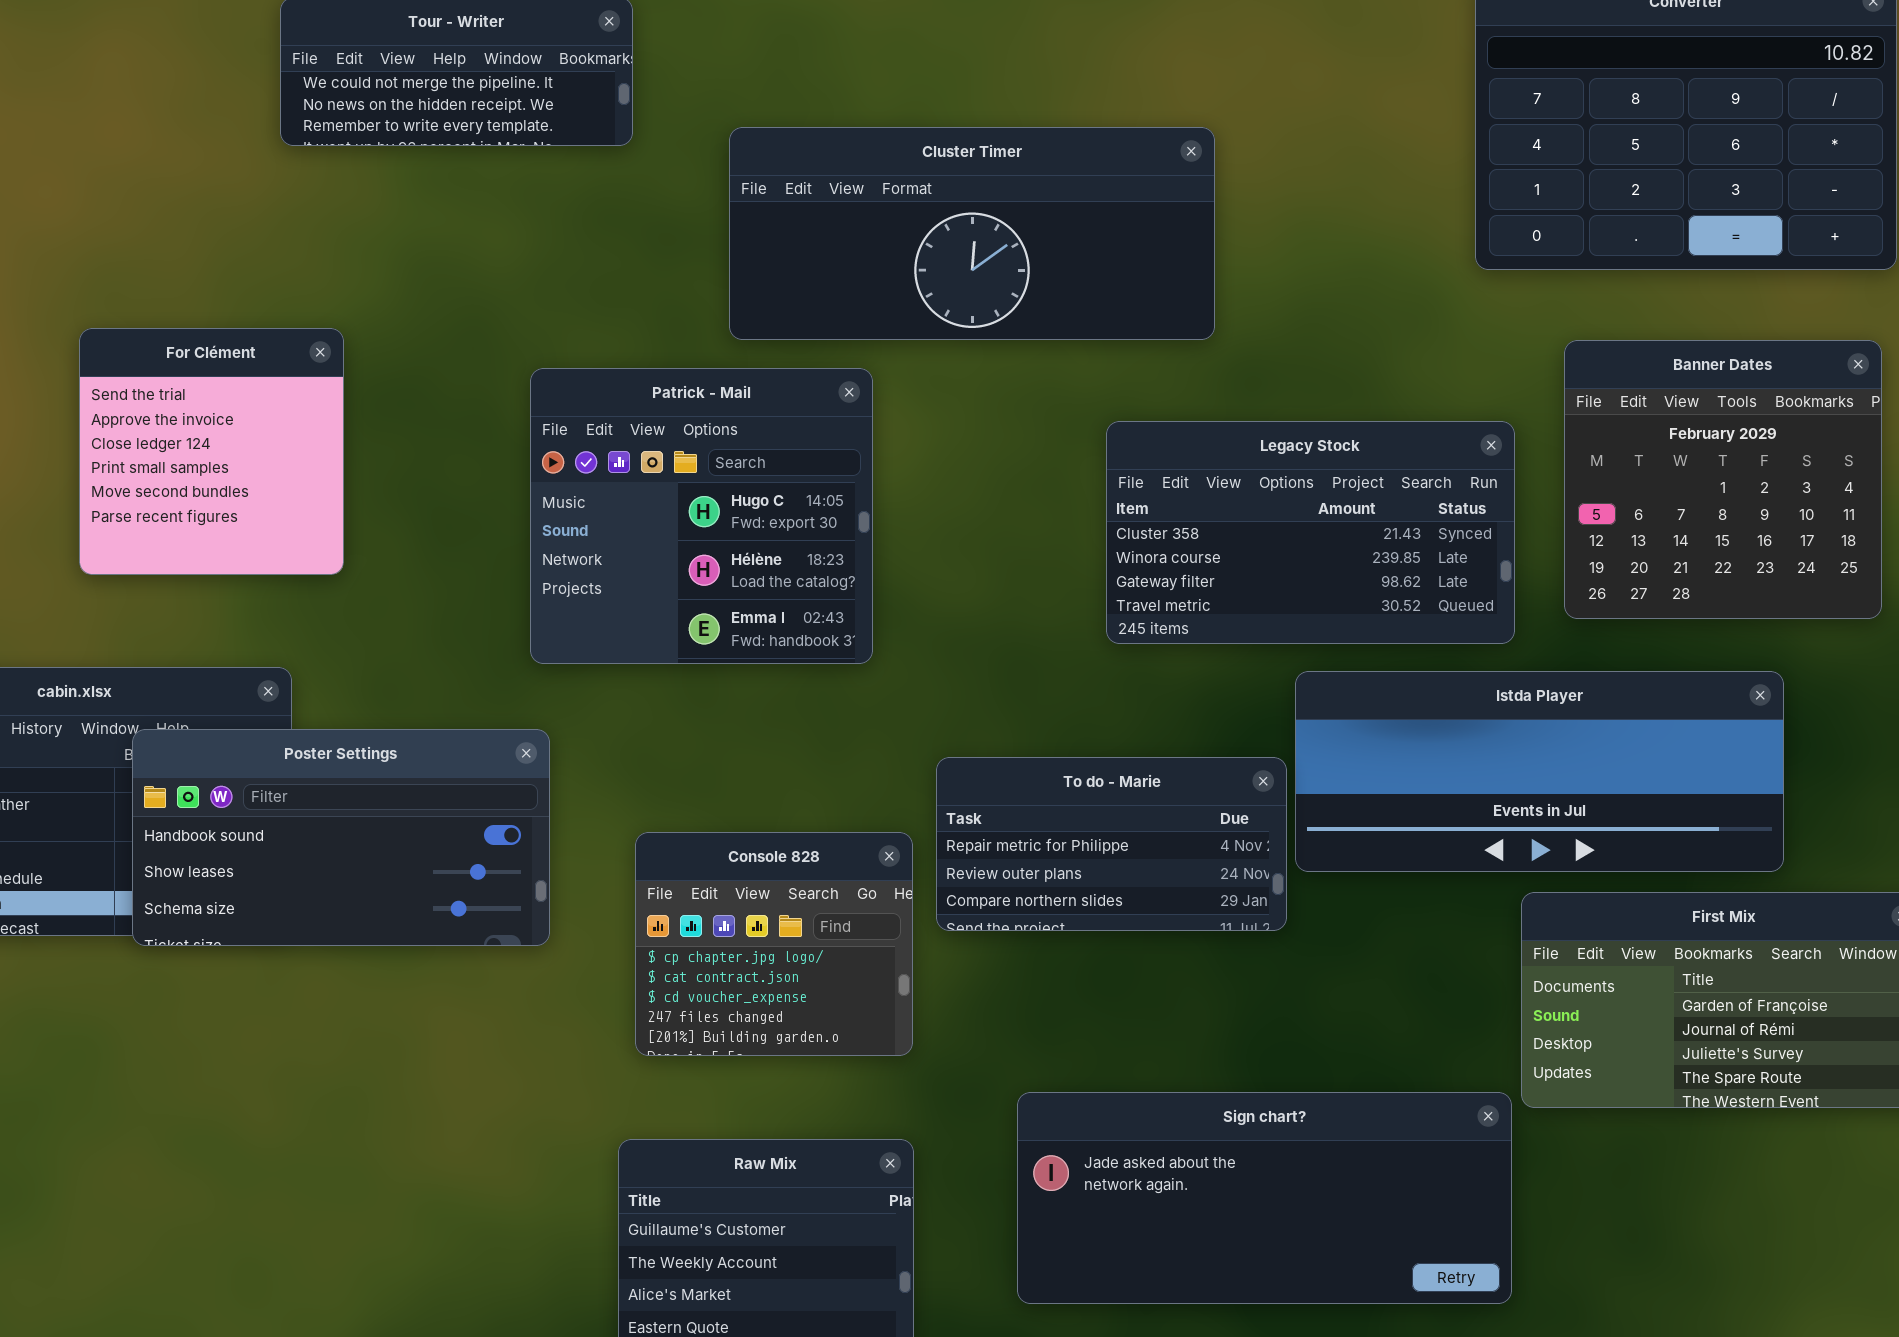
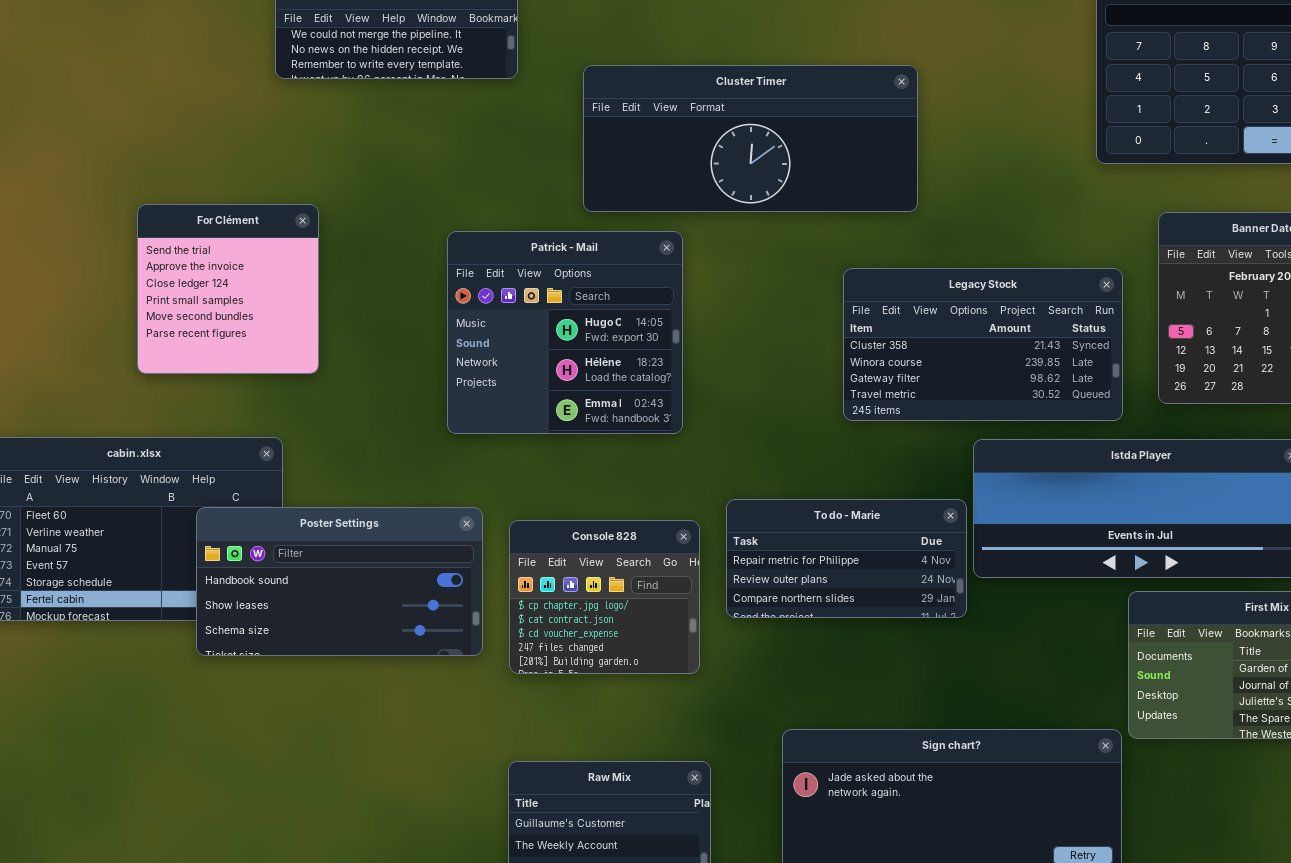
Poster Settings: [132,729,550,946] -> [196,507,483,656], moved
Console 828: [635,832,913,1056] -> [509,520,700,674], moved

